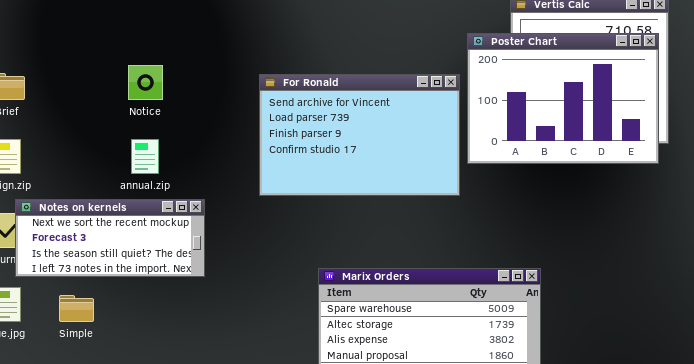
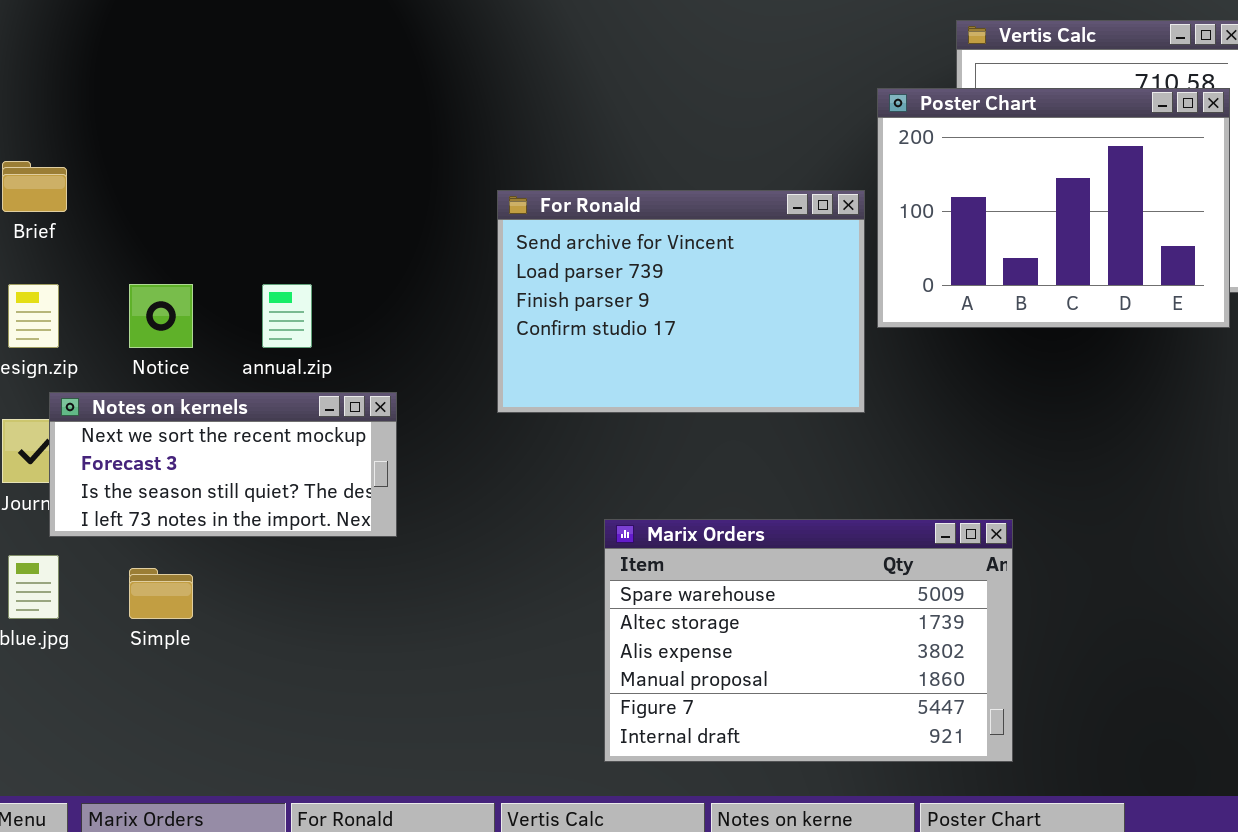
Notice: [128,65,163,100] -> [129,284,193,348], moved
For Ronald: [259,74,460,196] -> [497,190,865,413], moved

